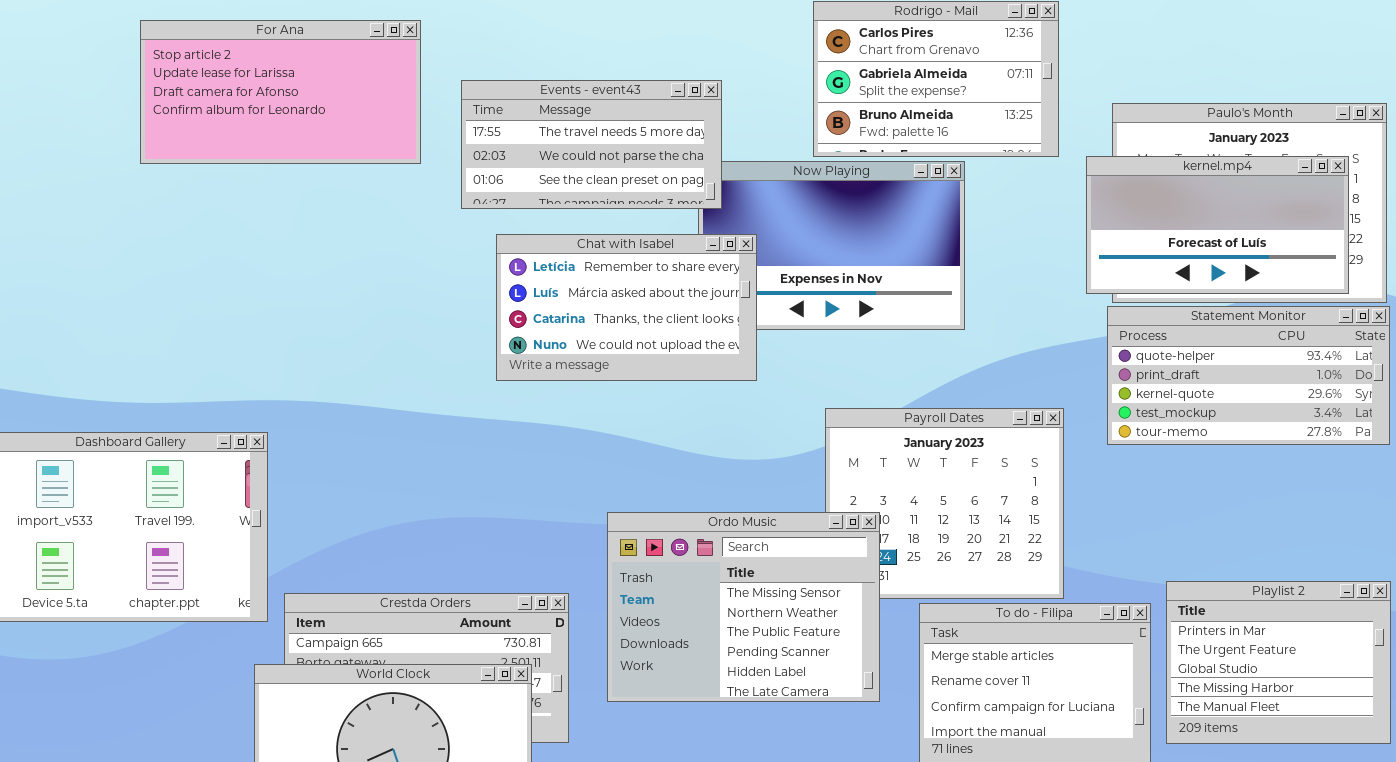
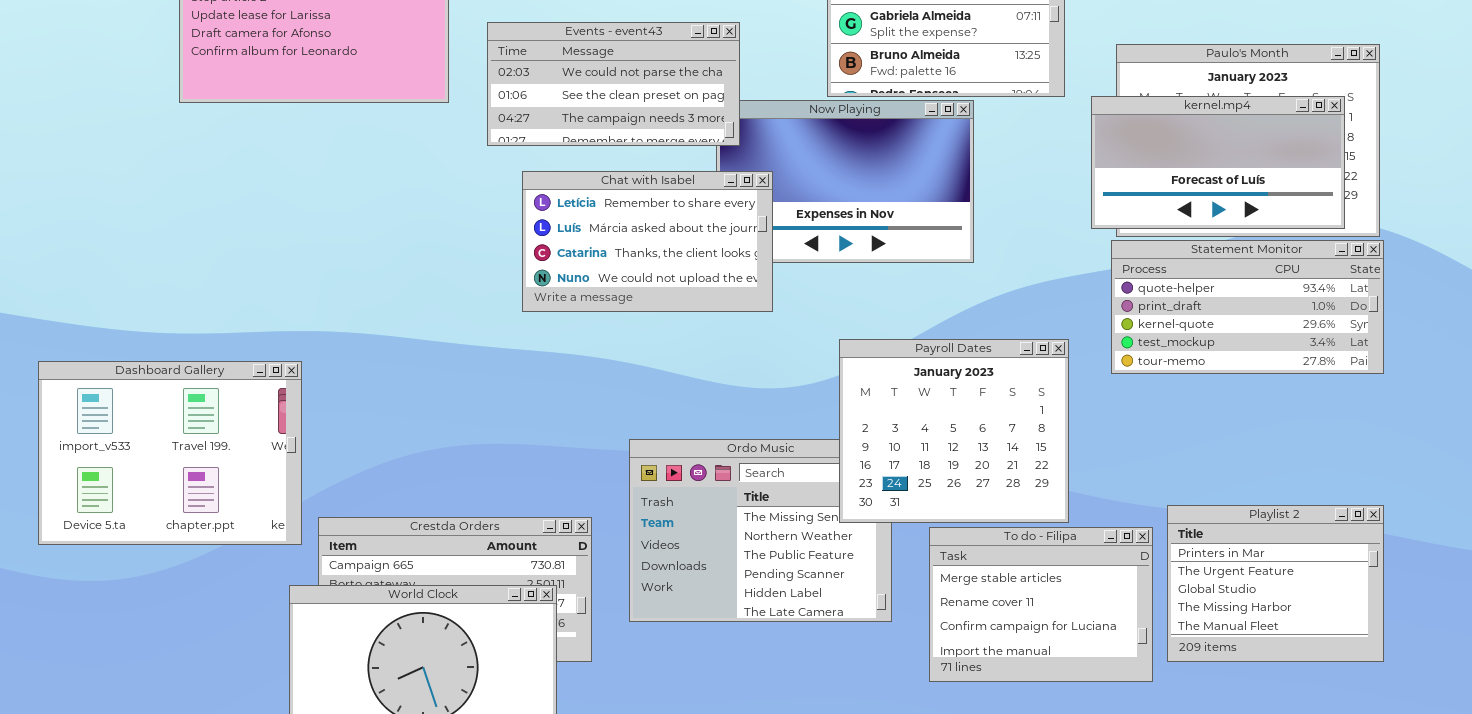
Events - event43: [461,80,722,209] -> [487,22,740,146], scrolled down 1 row
Payroll Dates: [825,408,1064,599] -> [839,339,1069,523], raised

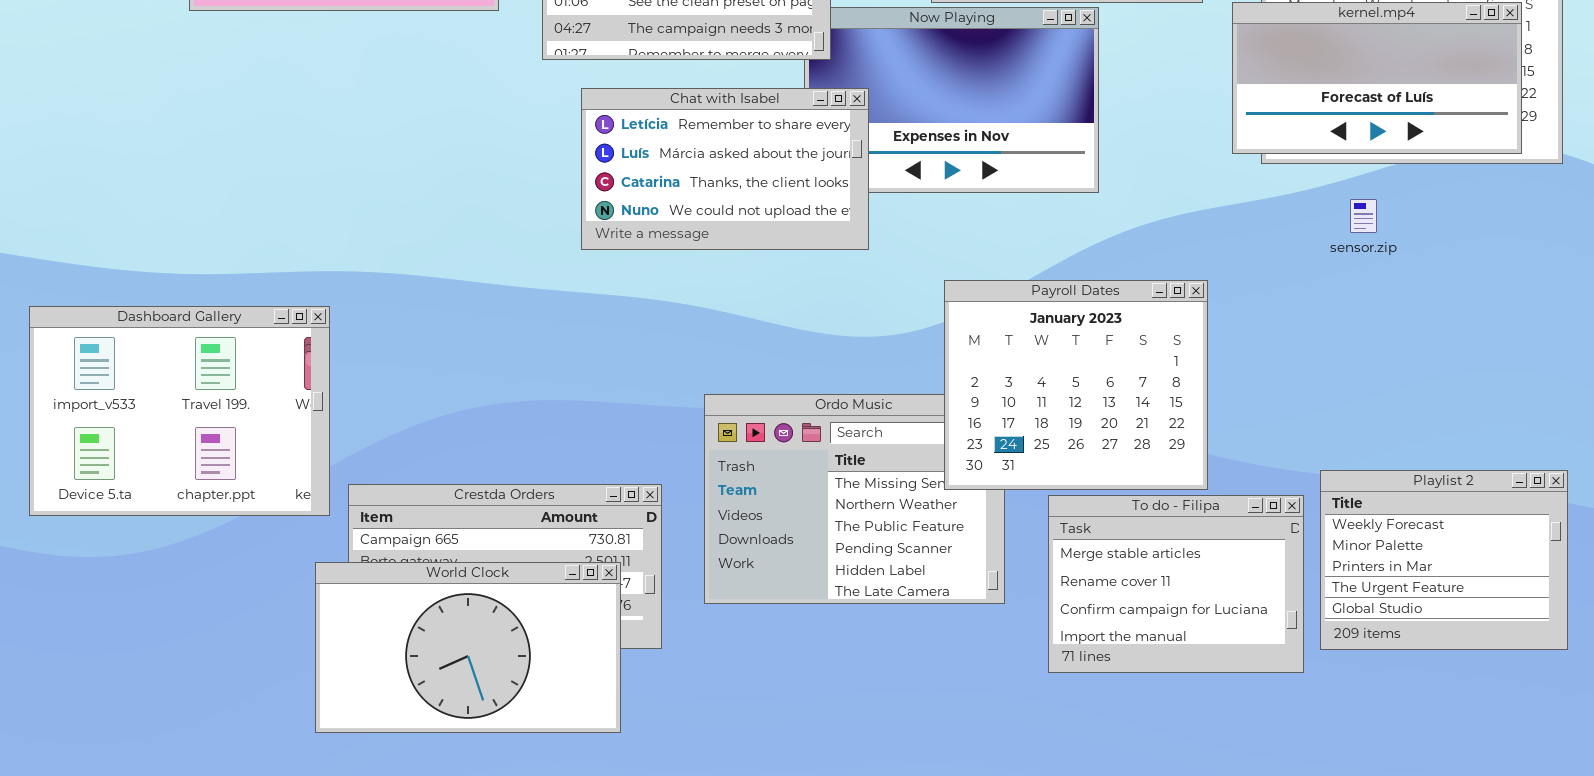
Statement Monitor: [1111,240,1384,374] -> none, closed
Playlist 2: [1167,505,1384,662] -> [1320,470,1568,650], scrolled up 2 rows

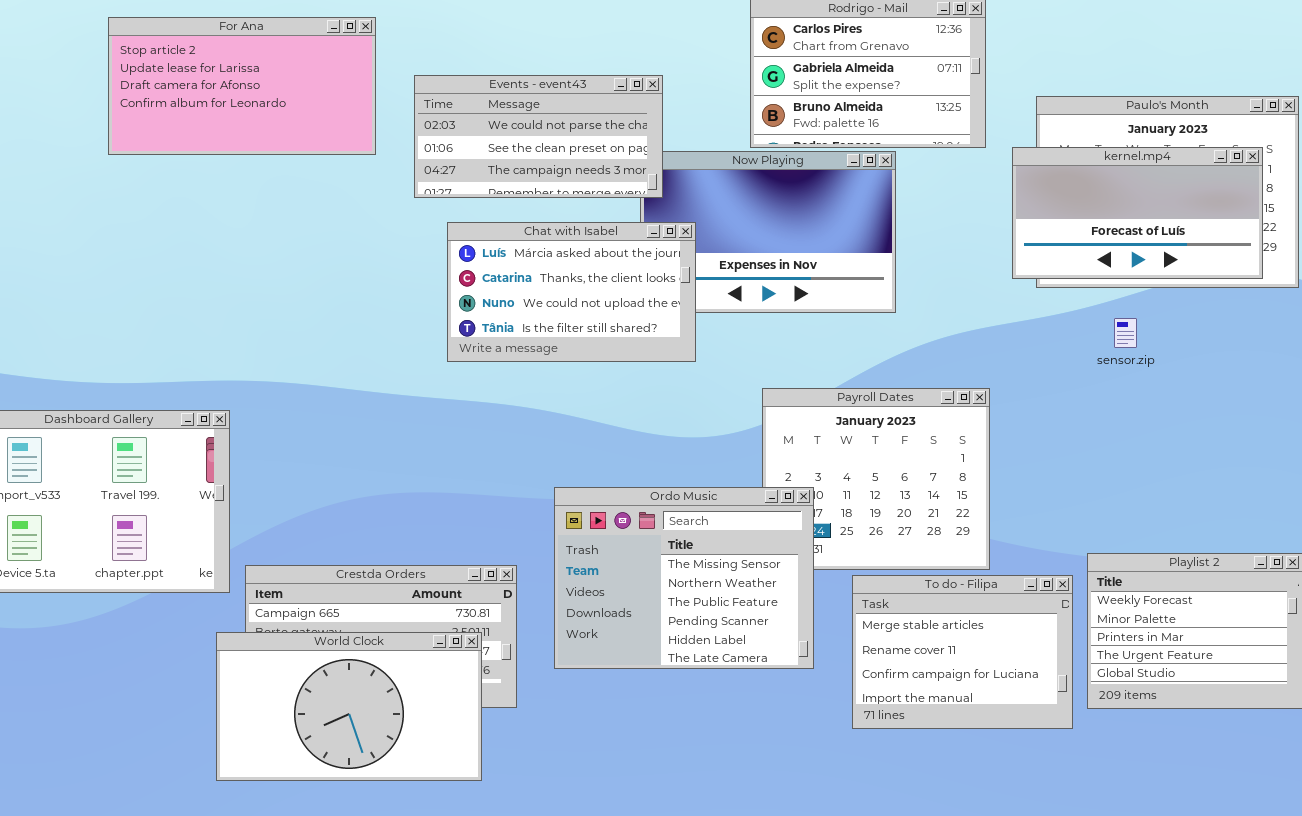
Chat with Isabel: [581,88,869,250] -> [447,222,696,362], scrolled down 1 row
Ordo Music: [704,394,1005,604] -> [554,487,814,669], raised

